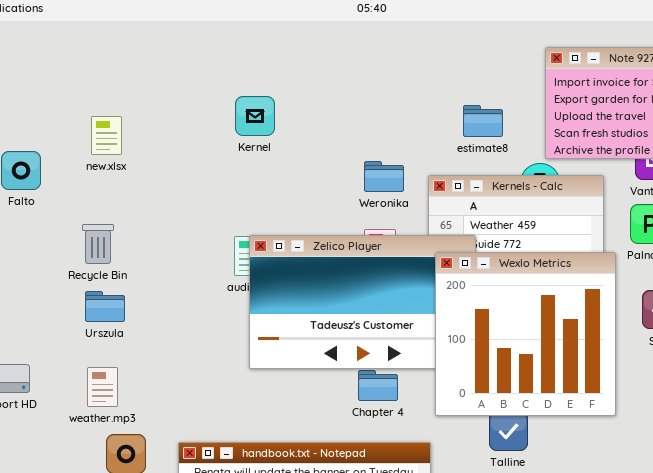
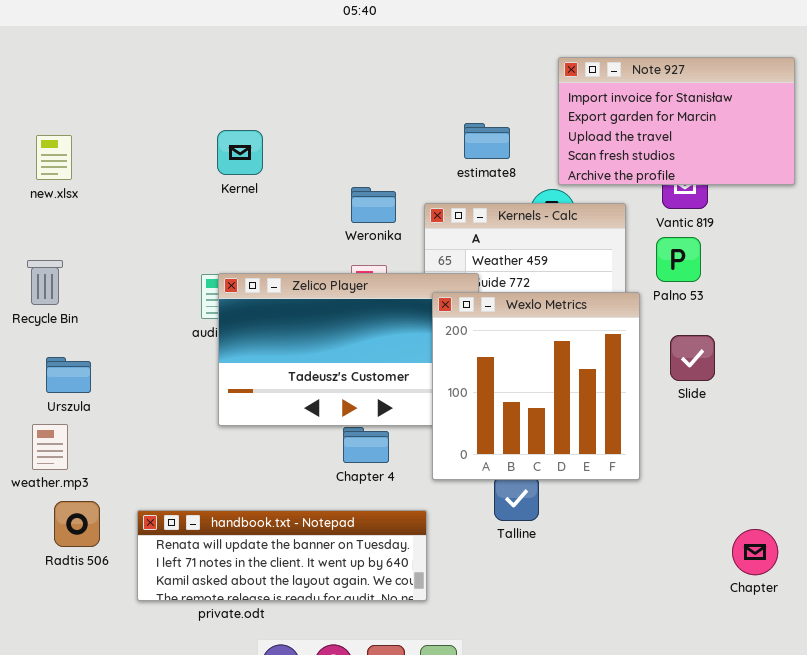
Kernel: [235,96,275,136] -> [217,130,263,175], moved
Urszula: [85,291,125,322] -> [46,357,91,393], moved

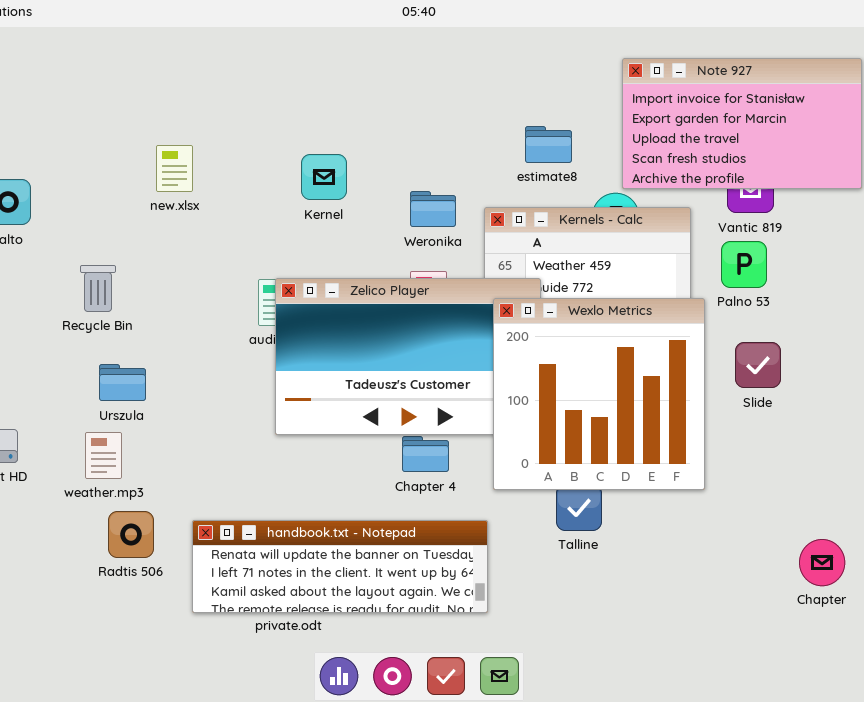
Kernel: [217,130,263,175] -> [301,154,347,200], moved
new.xlsx: [36,135,72,180] -> [156,145,193,192], moved

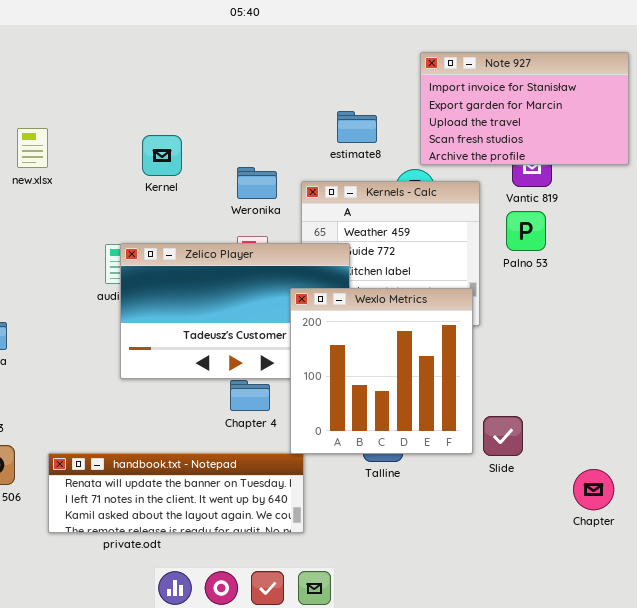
Wexlo Metrics: [493,298,705,490] -> [290,288,473,454], moved
Slide: [735,342,781,388] -> [483,416,523,456], moved

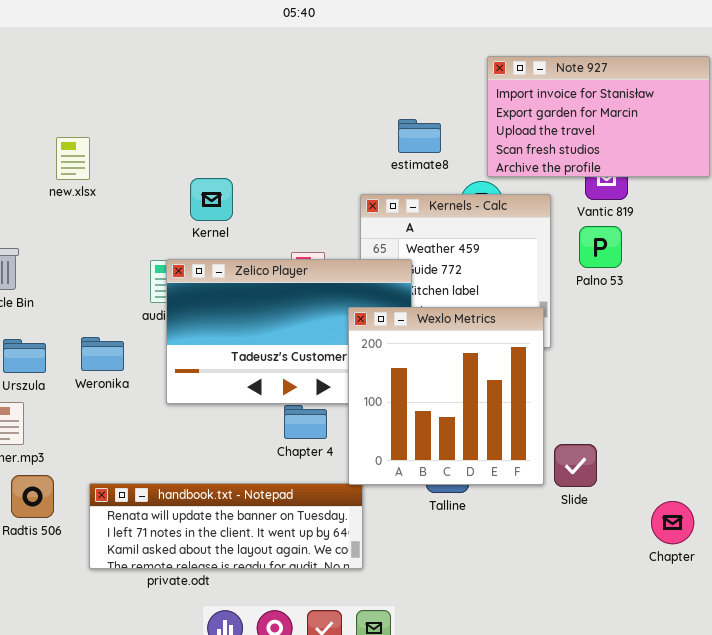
Kernel: [142,135,182,176] -> [190,178,233,221], moved
Weronika: [237,167,277,199] -> [81,337,124,371], moved

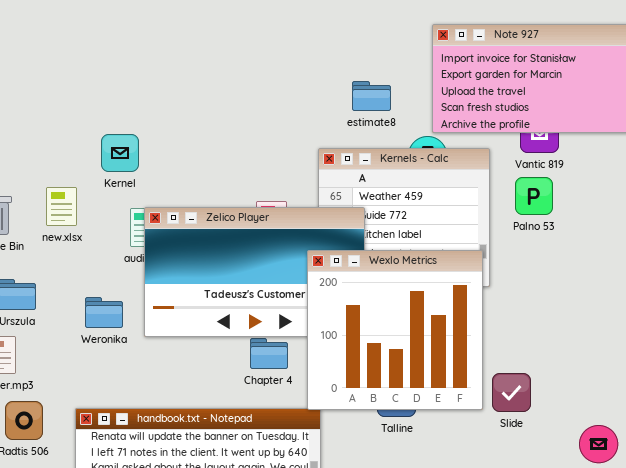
new.xlsx: [56,137,90,180] -> [46,187,77,226], moved
Kernel: [190,178,233,221] -> [101,134,139,172], moved
Weronika: [81,337,124,371] -> [85,297,123,328], moved

